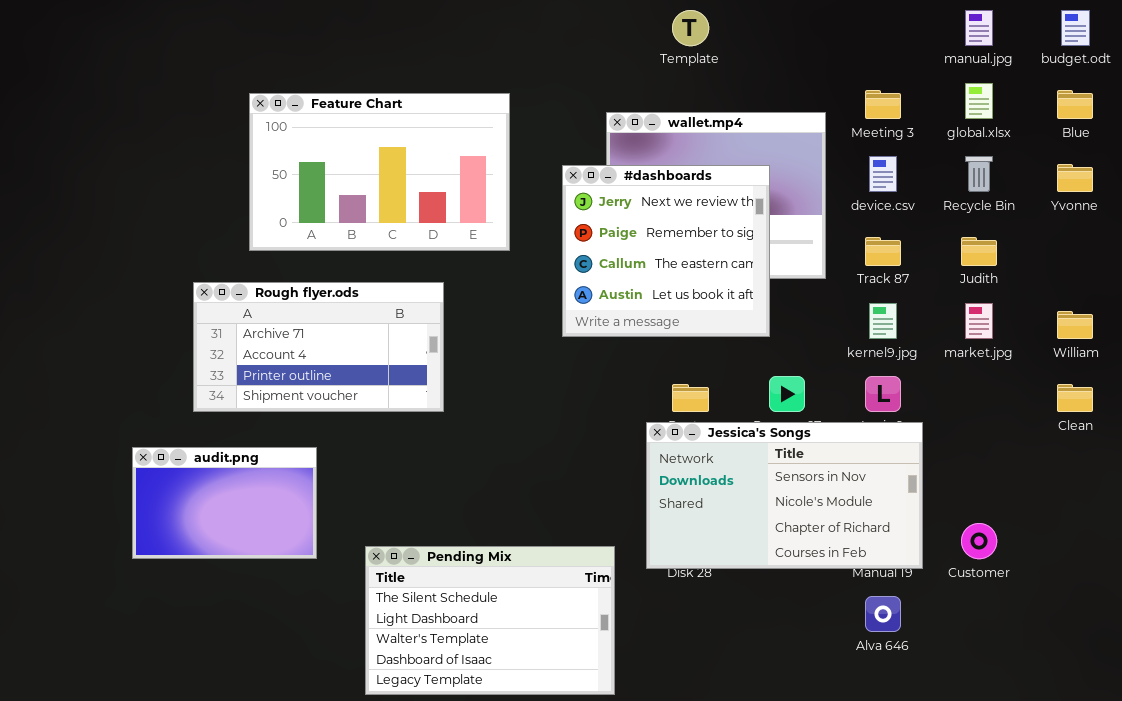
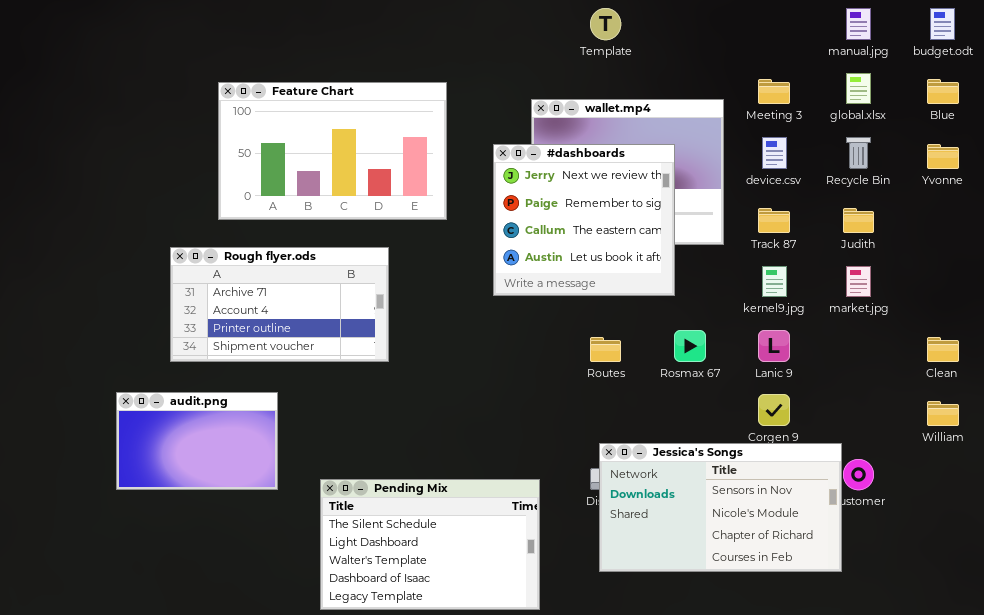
William: [1057,311,1093,339] -> [927,401,959,426], moved
Jessica's Songs: [646,422,923,569] -> [599,443,842,572], moved

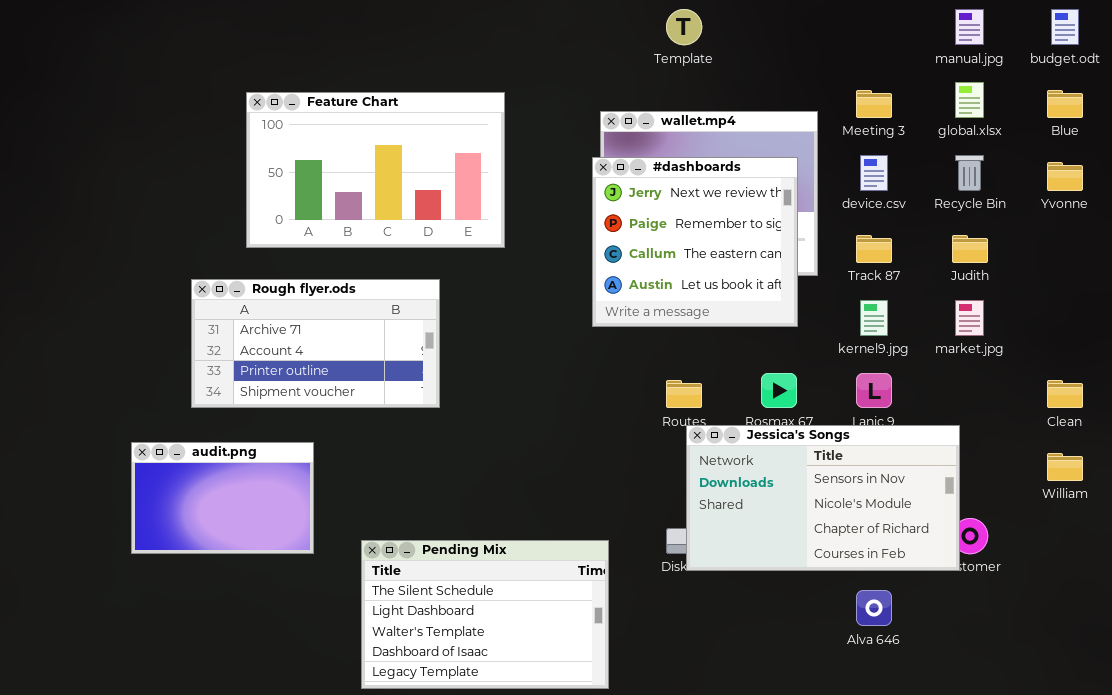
#dashboards: [493,144,675,296] -> [592,157,798,327], moved
Jessica's Songs: [599,443,842,572] -> [686,425,960,571], moved

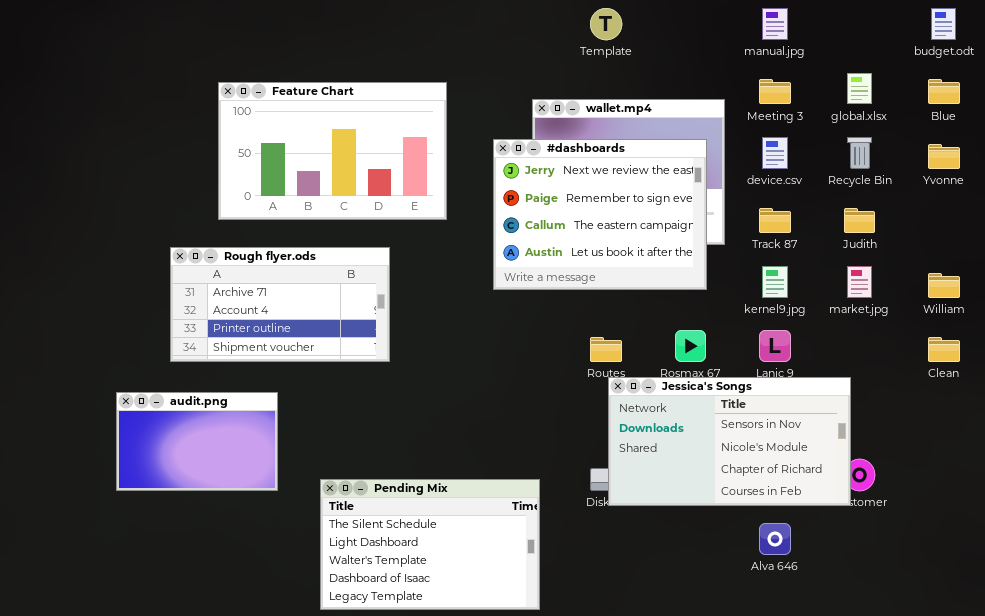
manual.jpg: [955,9,984,45] -> [762,8,788,40], moved
#dashboards: [592,157,798,327] -> [493,139,707,290], resized
William: [1047,453,1083,481] -> [928,273,960,298], moved

